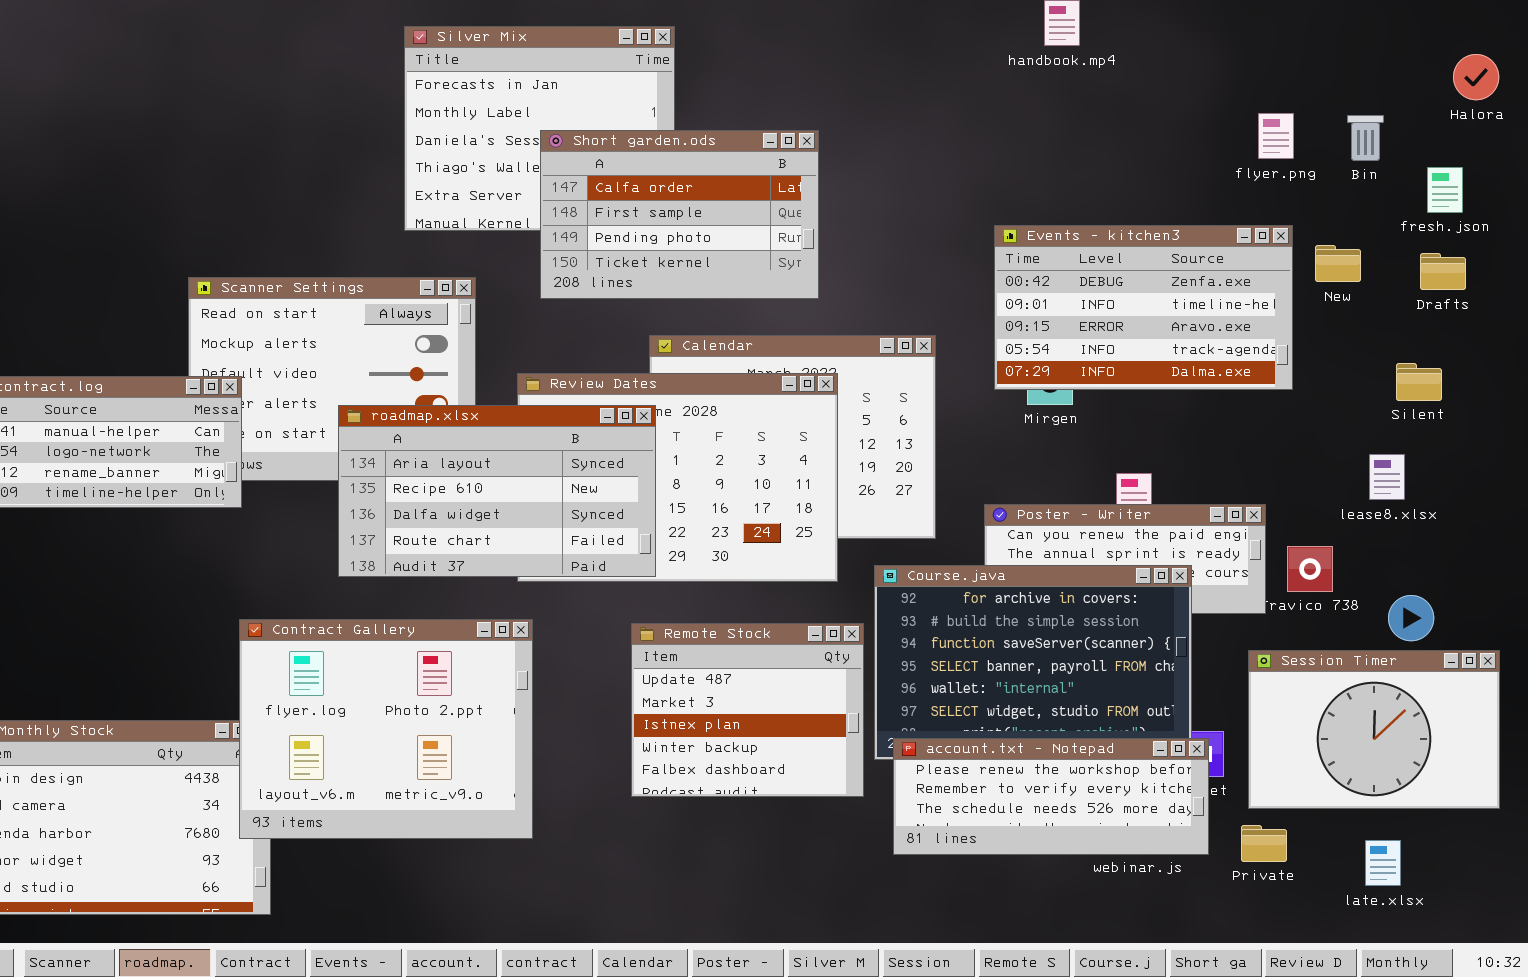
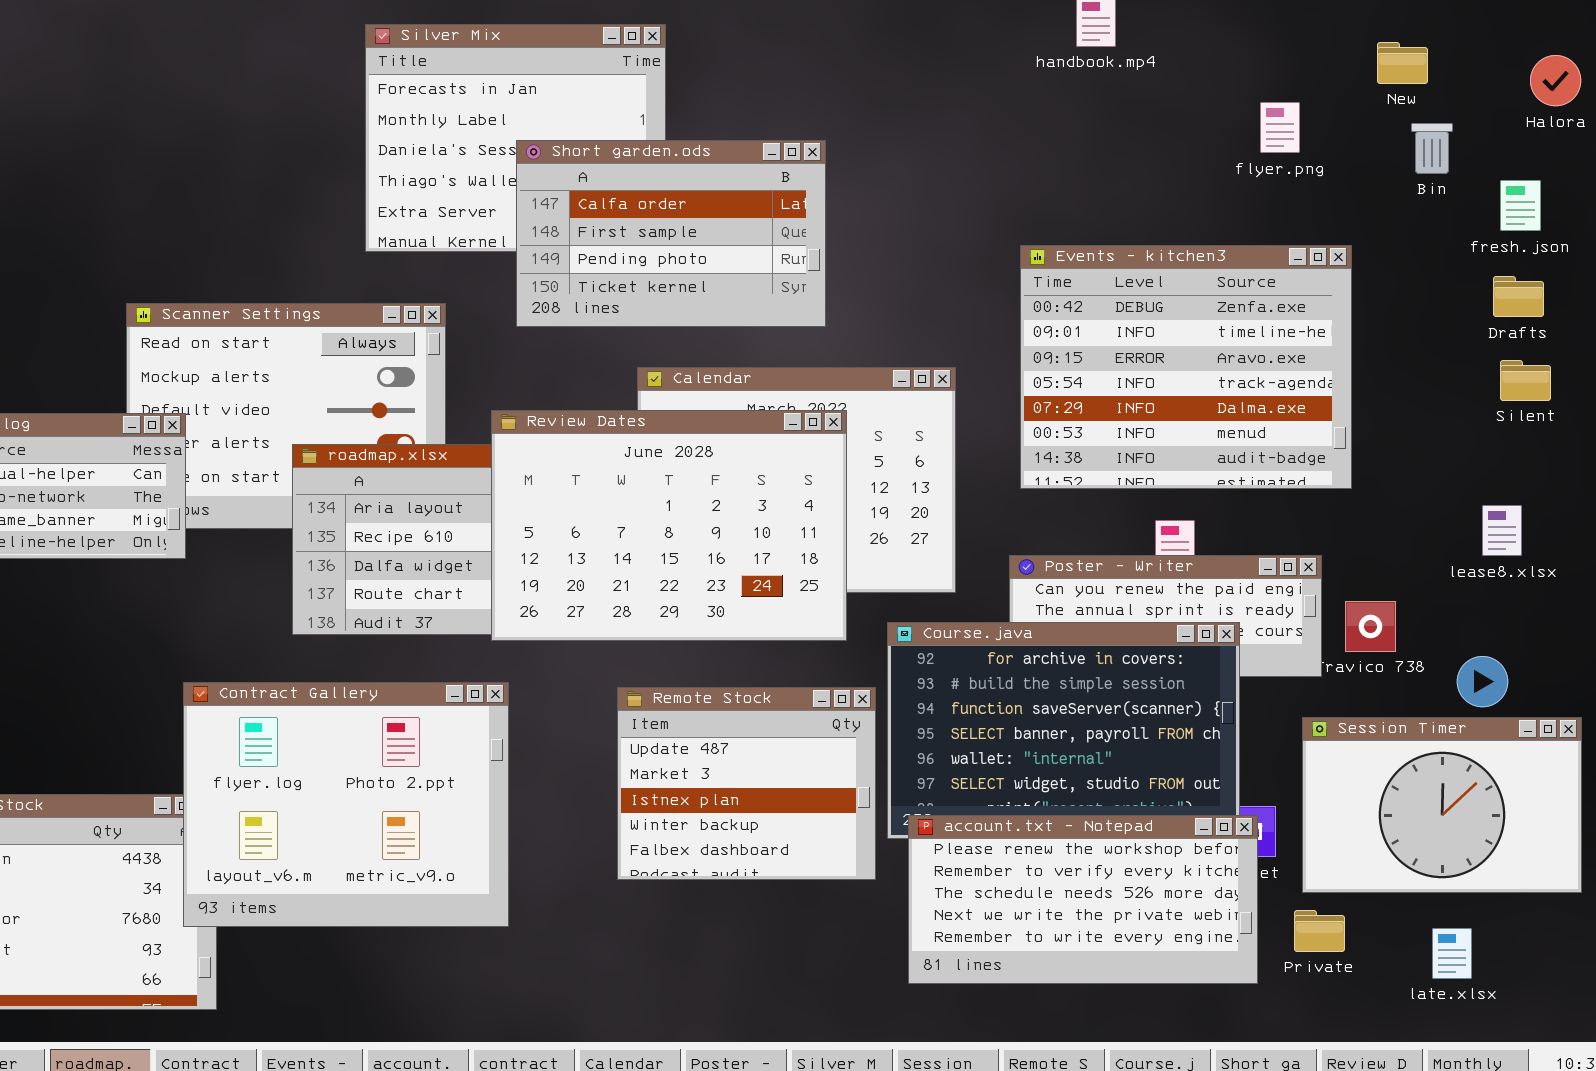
flyer.png: [1258,113,1294,159] -> [1260,102,1300,153], moved
Events - kitchen3: [994,225,1293,390] -> [1020,245,1352,489], resized
New: [1315,245,1361,282] -> [1377,42,1428,84], moved
Silent: [1396,363,1442,401] -> [1500,360,1551,401], moved
Review Dates: [517,373,838,582] -> [491,410,847,641], raised
lease8.xlsx: [1369,454,1405,500] -> [1482,505,1522,556], moved
account.txt - Notepad: [893,738,1209,855] -> [908,815,1258,984], resized

